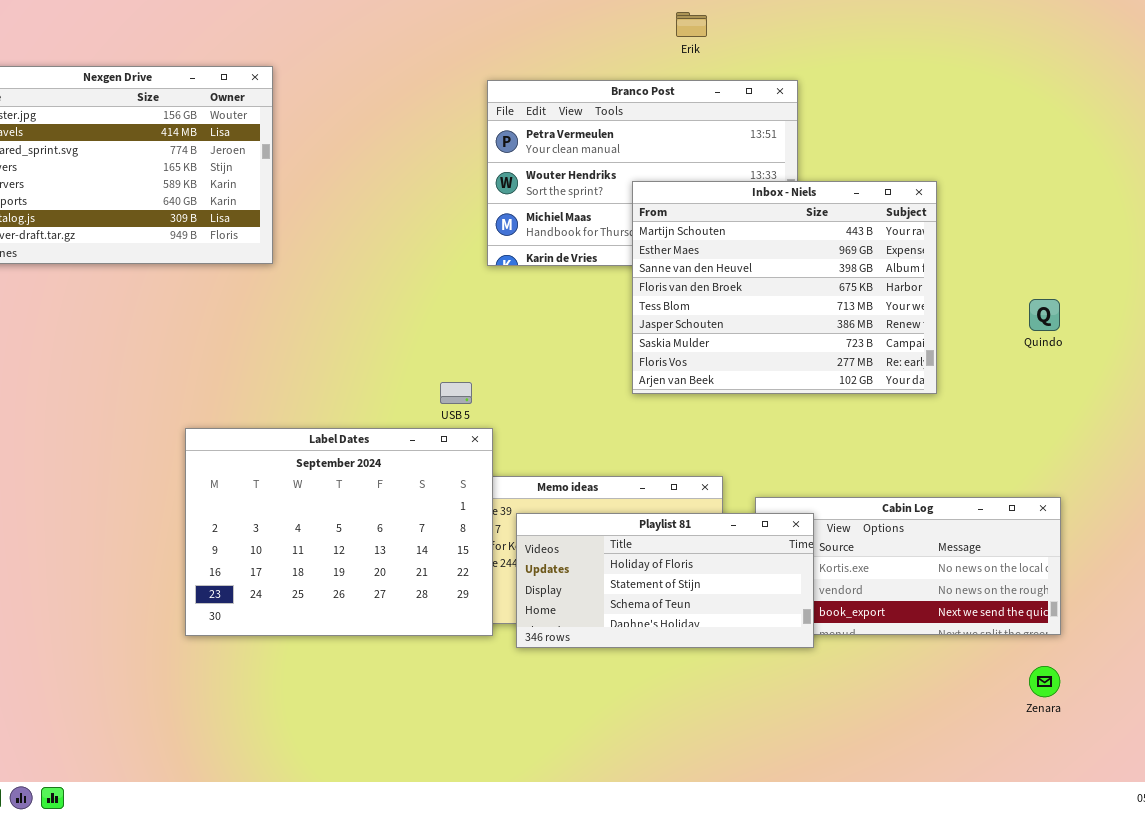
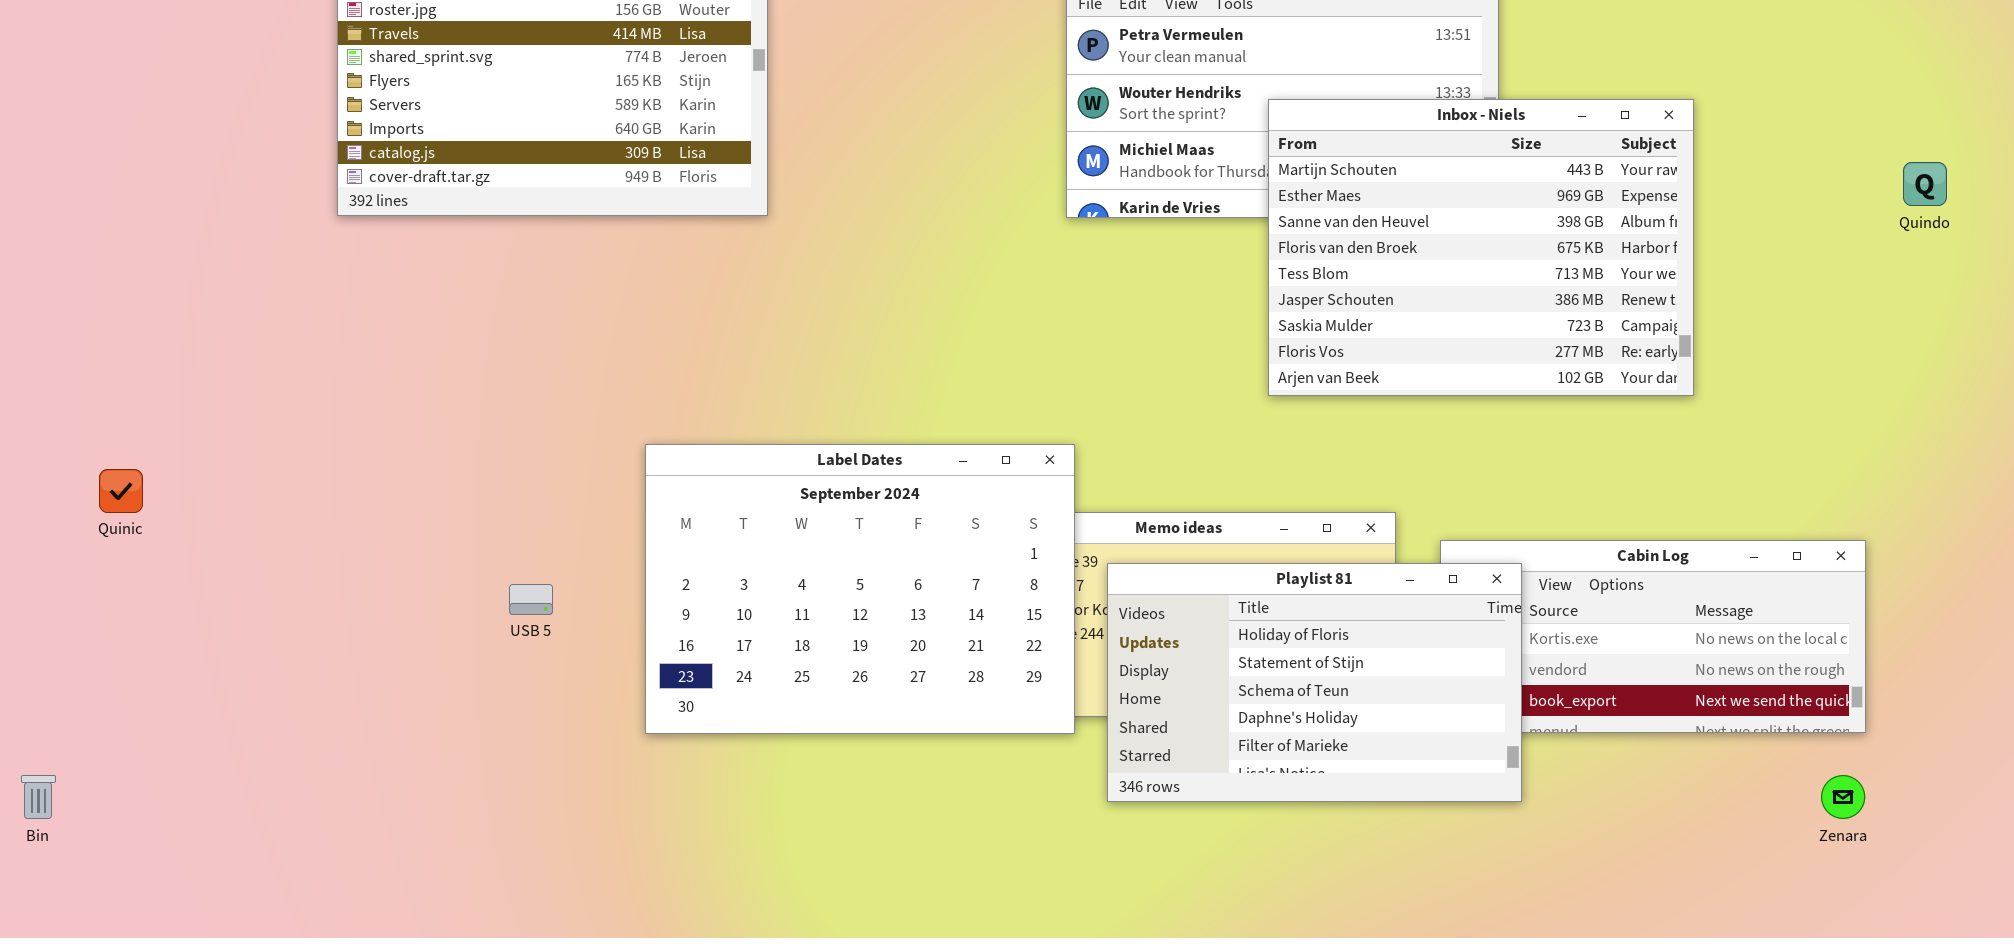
Quindo: [1029,299,1060,331] -> [1903,162,1947,206], moved
USB 5: [440,382,472,404] -> [509,584,553,615], moved
Playlist 81: [516,513,814,648] -> [1107,563,1522,802], resized

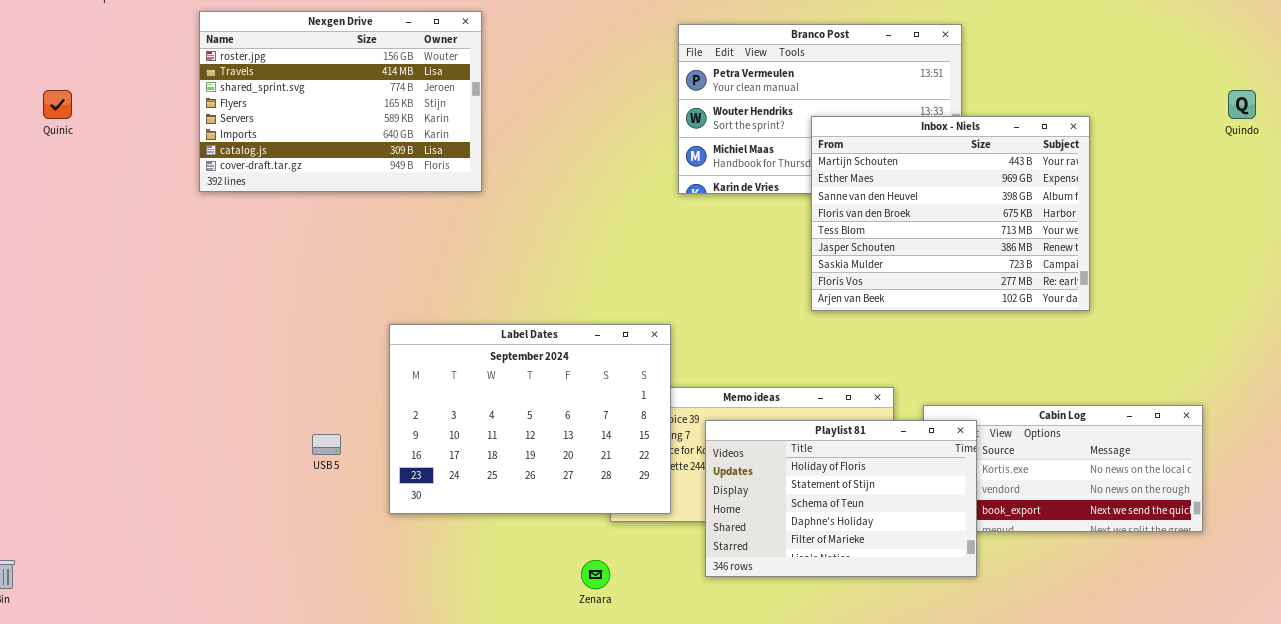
Quindo: [1903,162,1947,206] -> [1228,90,1256,119], moved
Label Dates: [645,444,1075,734] -> [389,324,671,514], moved
Quinic: [99,469,143,513] -> [43,90,72,119], moved
Zenara: [1821,775,1865,819] -> [581,560,610,589], moved

